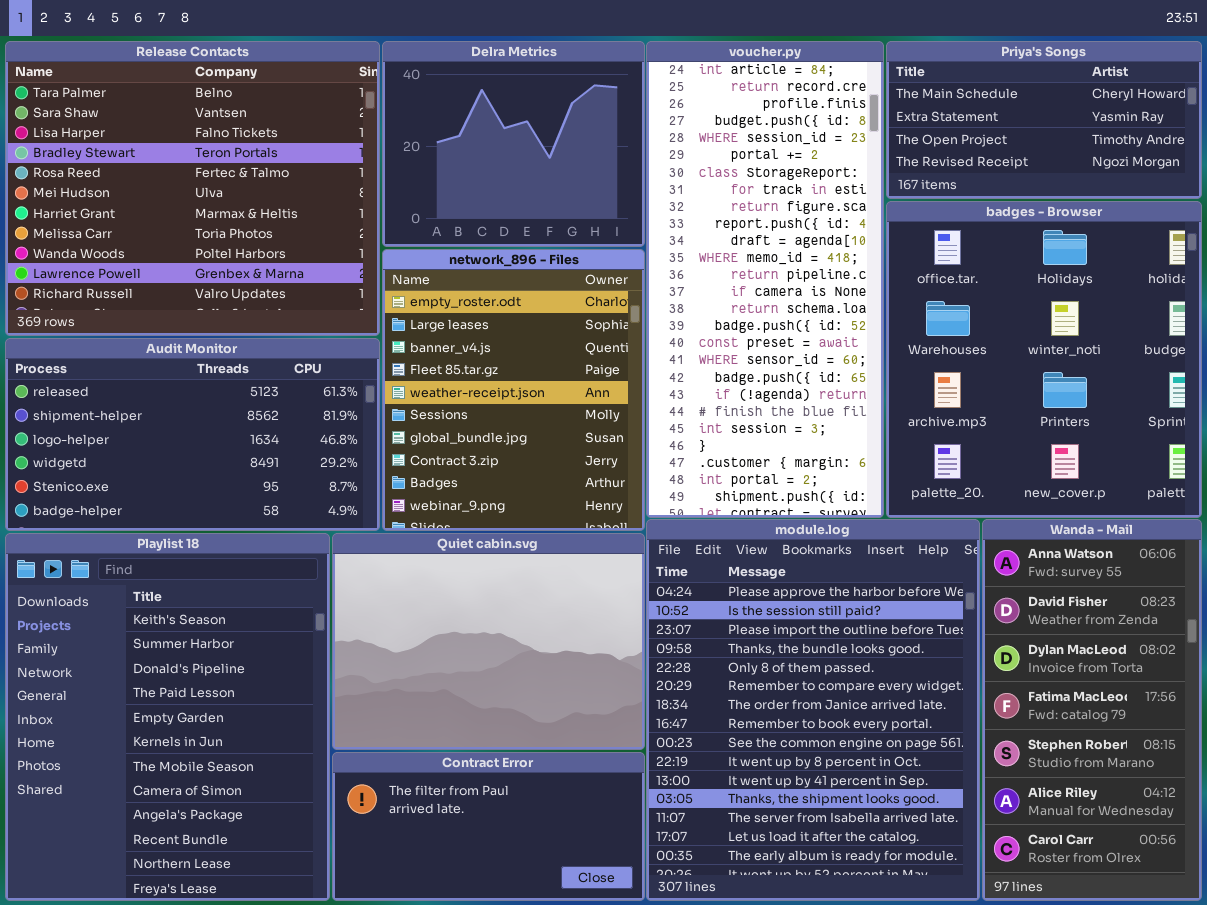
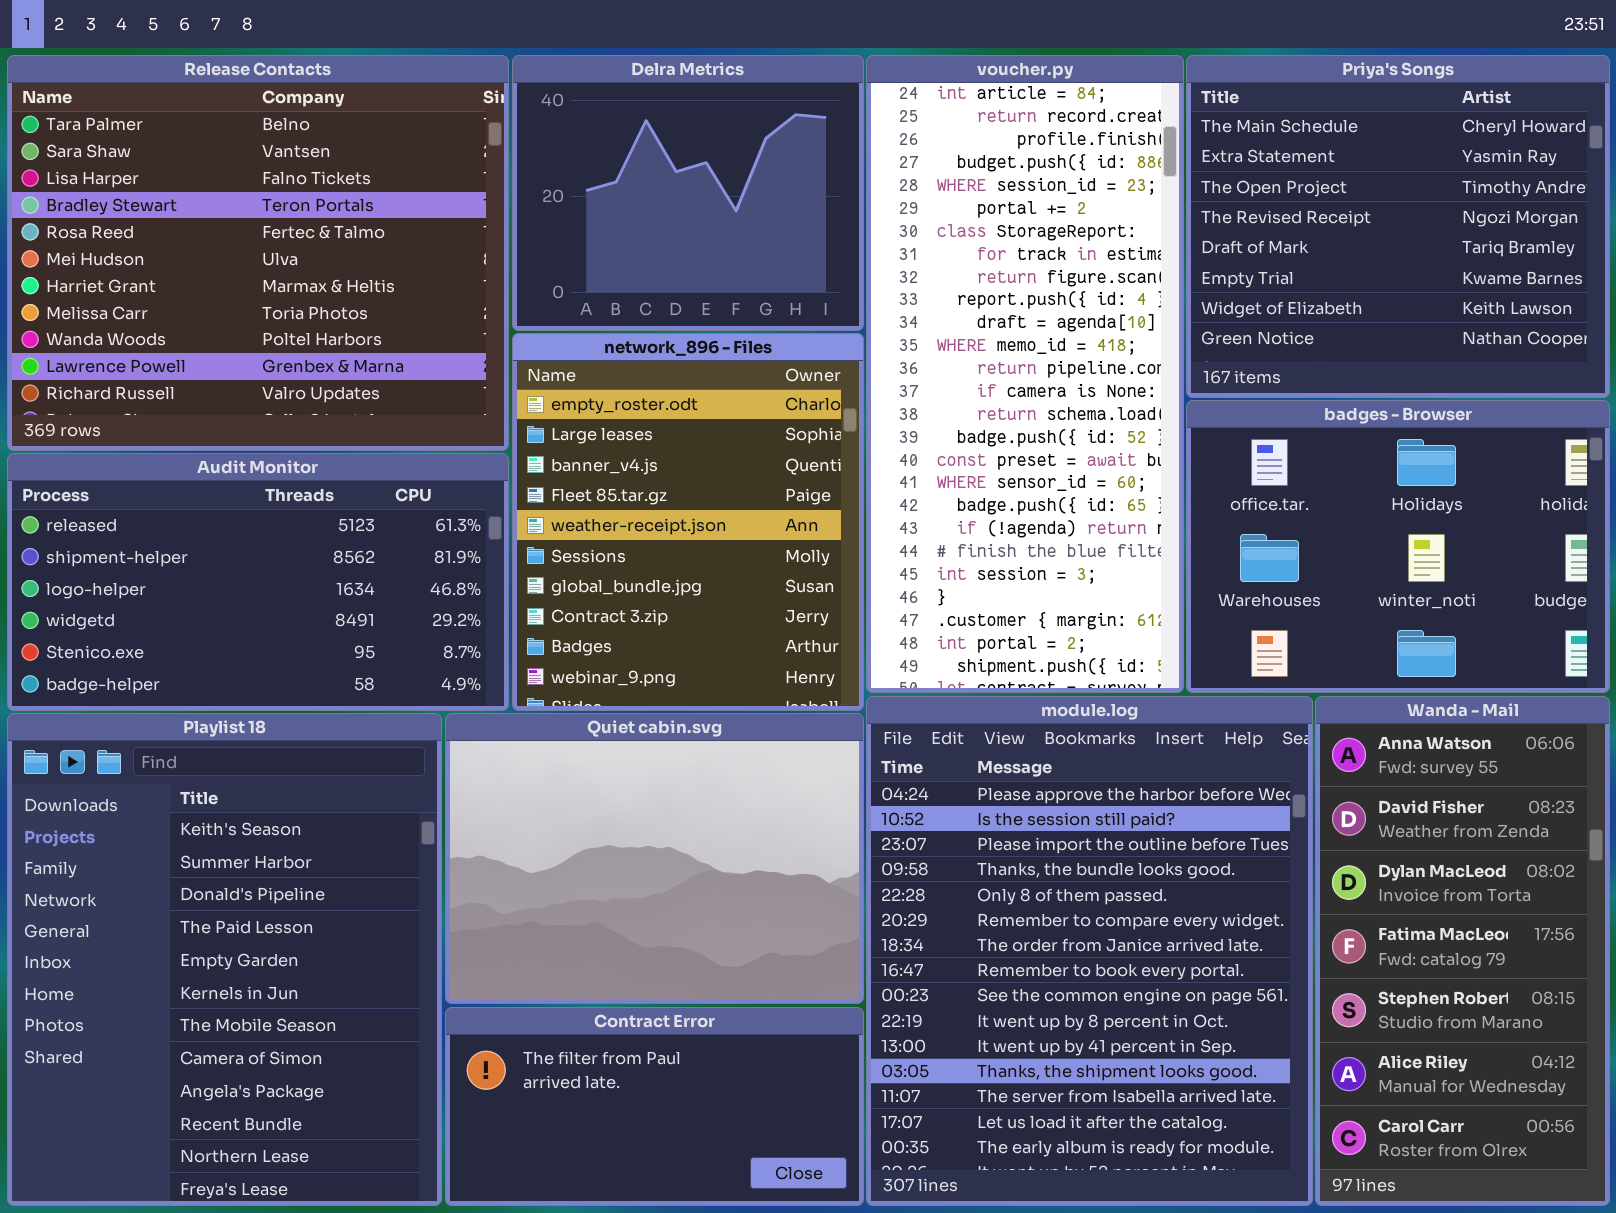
Priya's Songs: [886,41,1202,199] -> [1186,55,1610,398], resized
badges - Browser: [886,201,1202,518] -> [1186,400,1610,693], resized

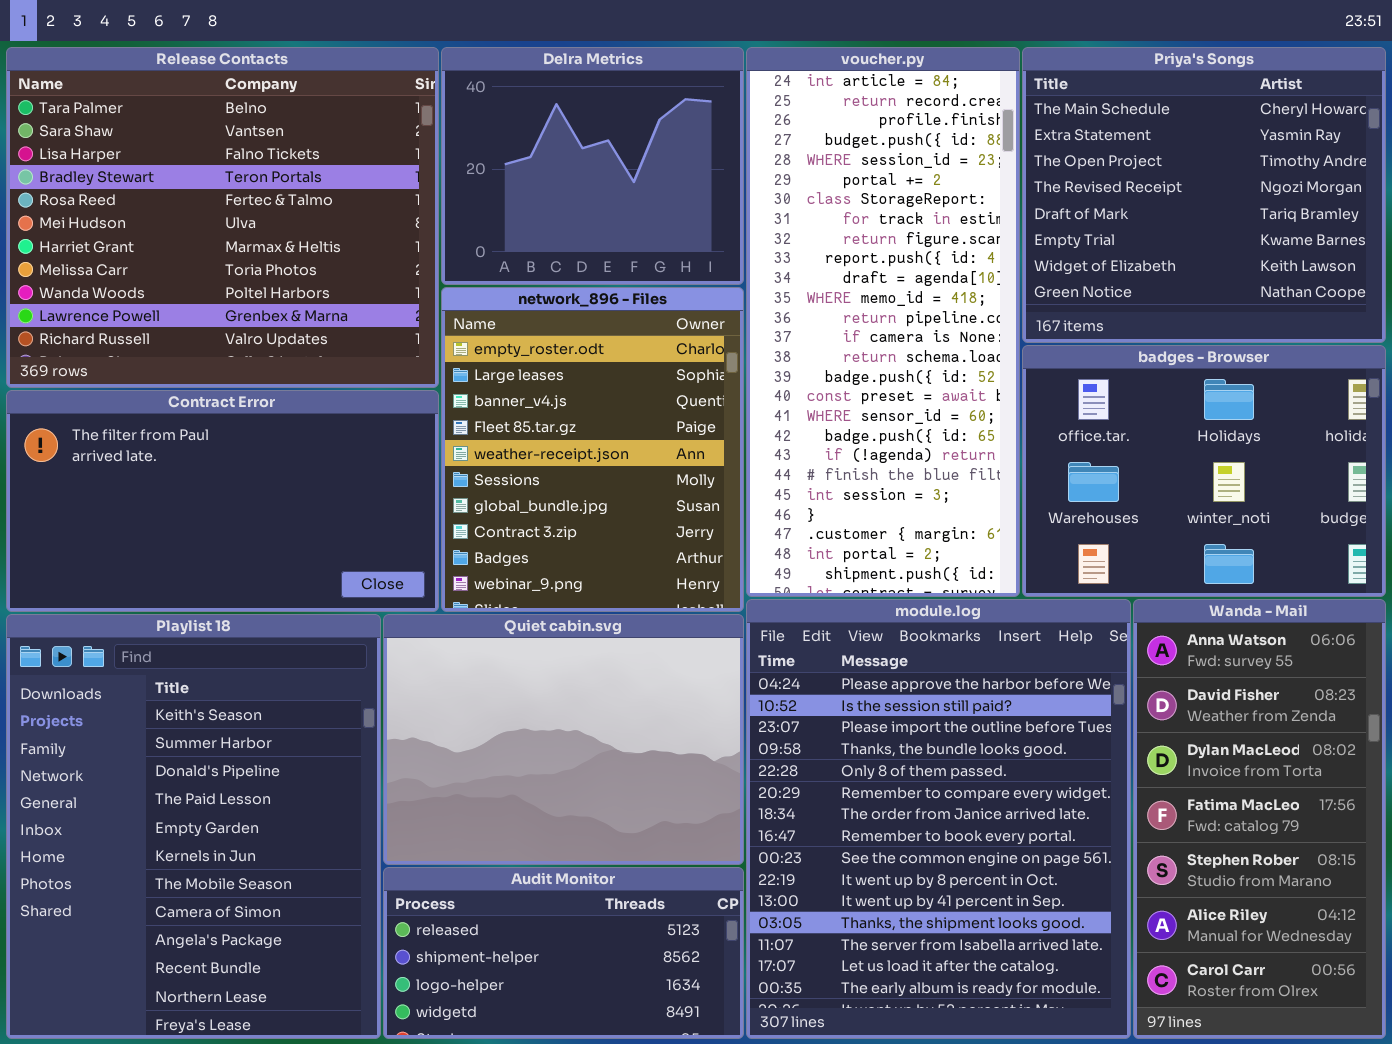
Audit Monitor: [7,453,509,711] -> [383,867,744,1039], moved, resized
Contract Error: [445,1007,864,1206] -> [6,390,439,612], moved, resized

